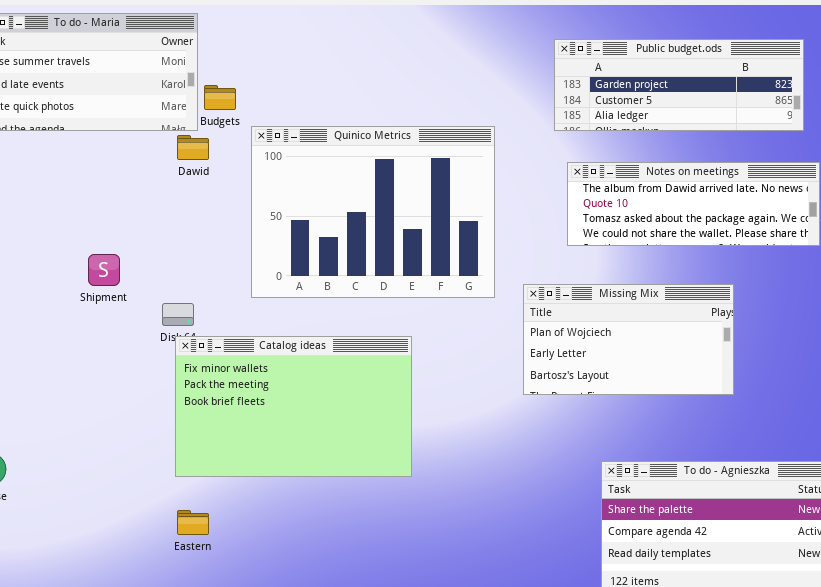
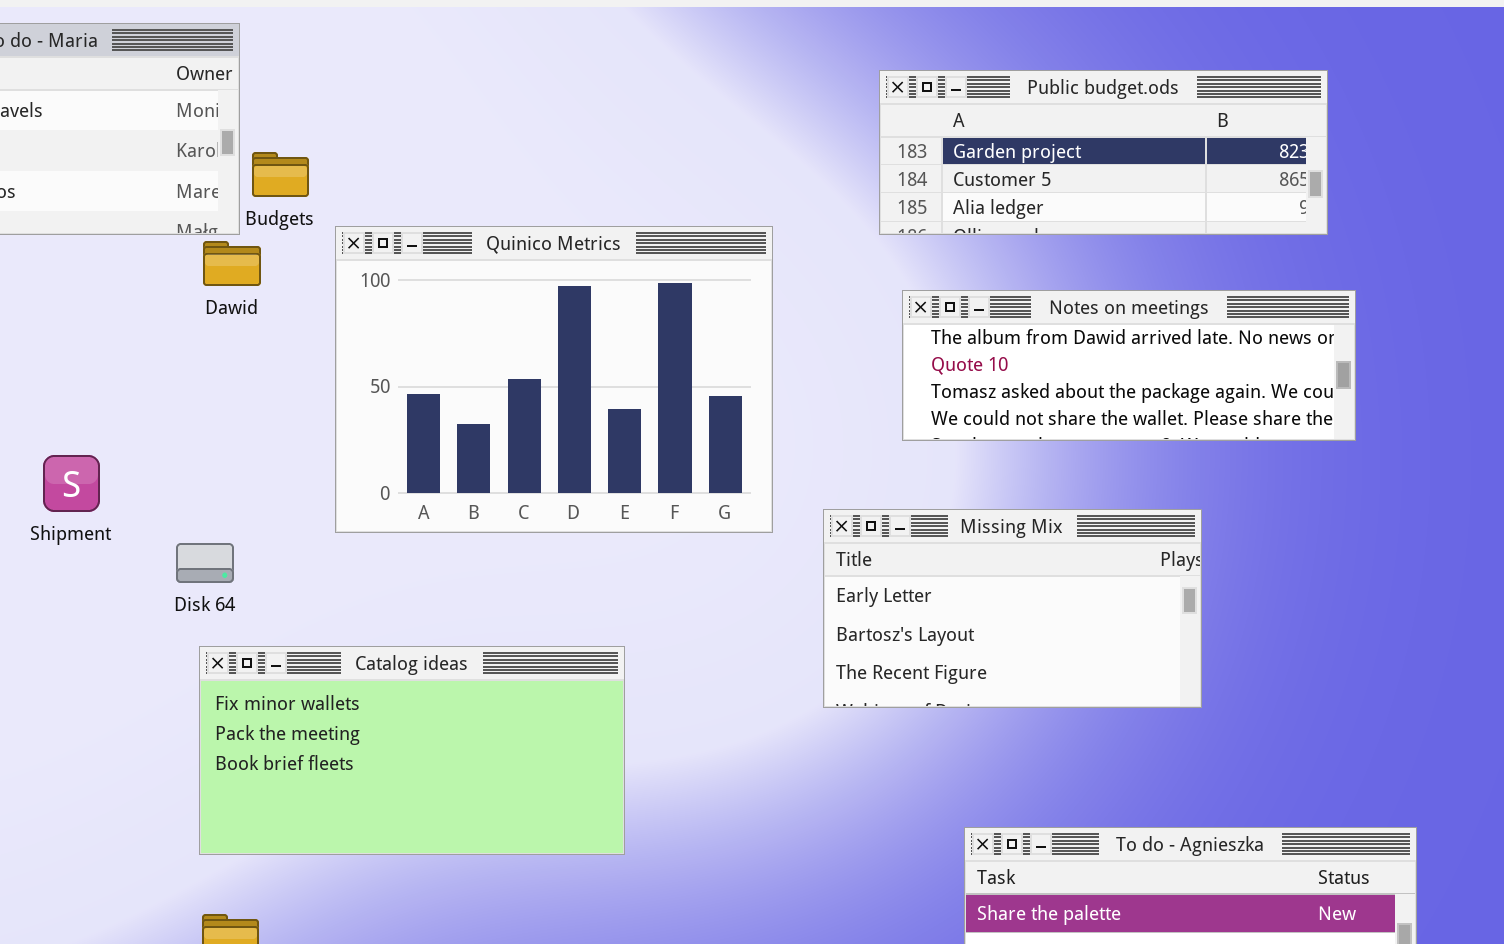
Missing Mix: [523,284,734,395] -> [823,509,1202,708], scrolled down 1 row
Catalog ideas: [175,336,412,477] -> [199,646,625,855], resized

